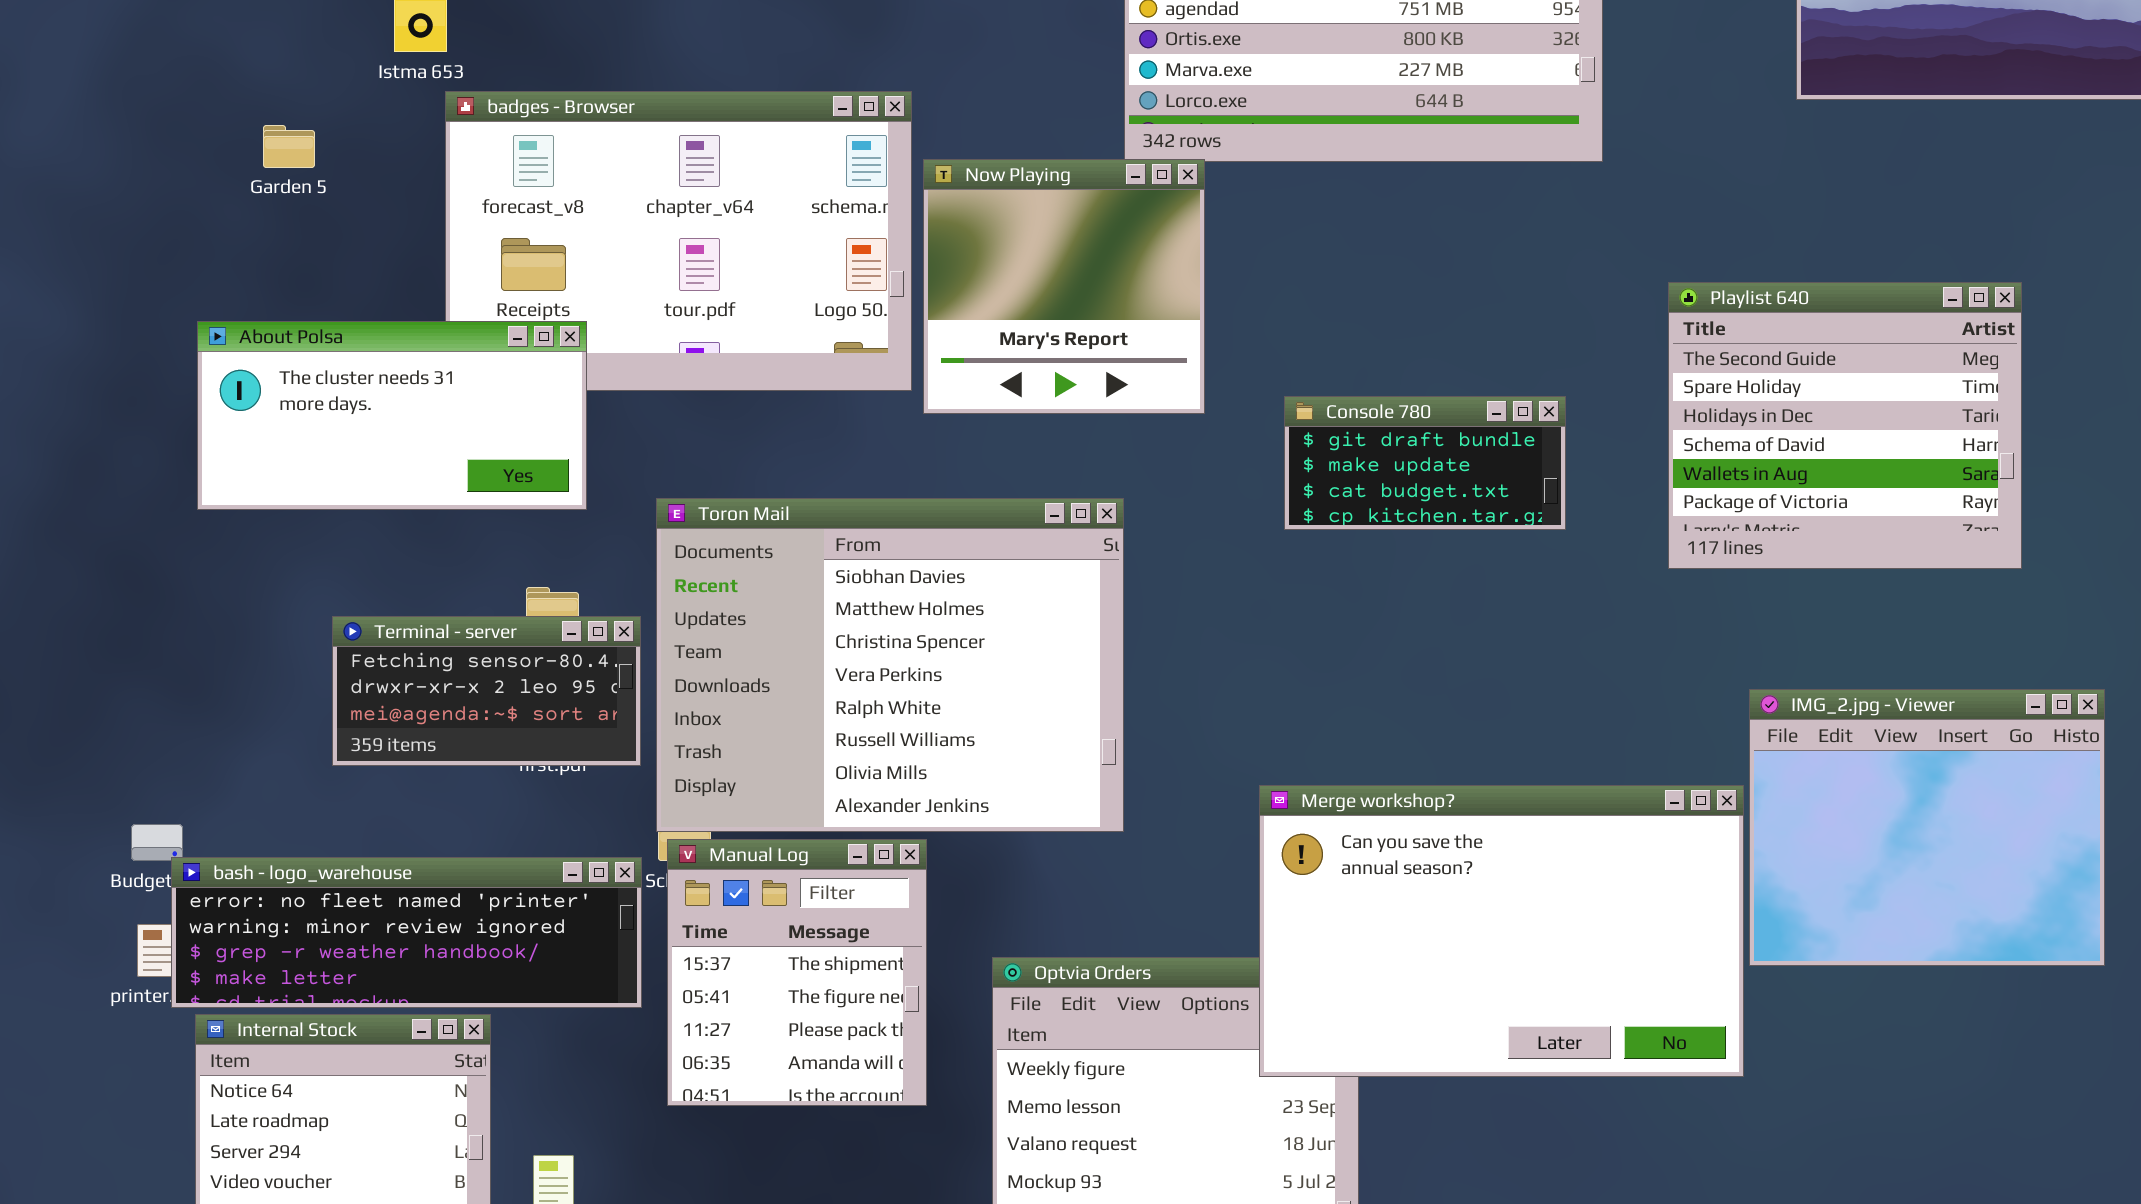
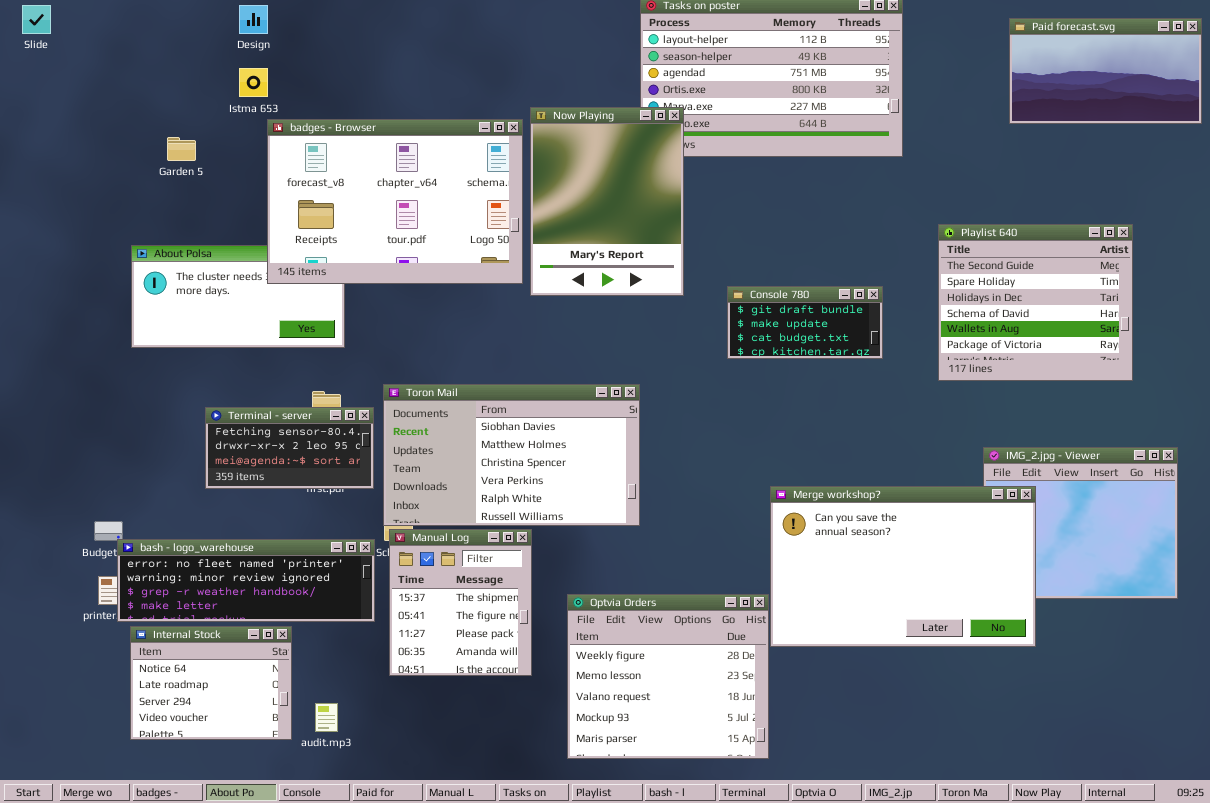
badges - Browser: [445,91,912,391] -> [267,119,523,284], raised
Now Playing: [923,159,1205,414] -> [530,107,684,296], resized
Toron Mail: [656,498,1124,832] -> [383,384,640,526], resized
Merge workshop?: [1259,785,1744,1077] -> [770,486,1036,647], moved

